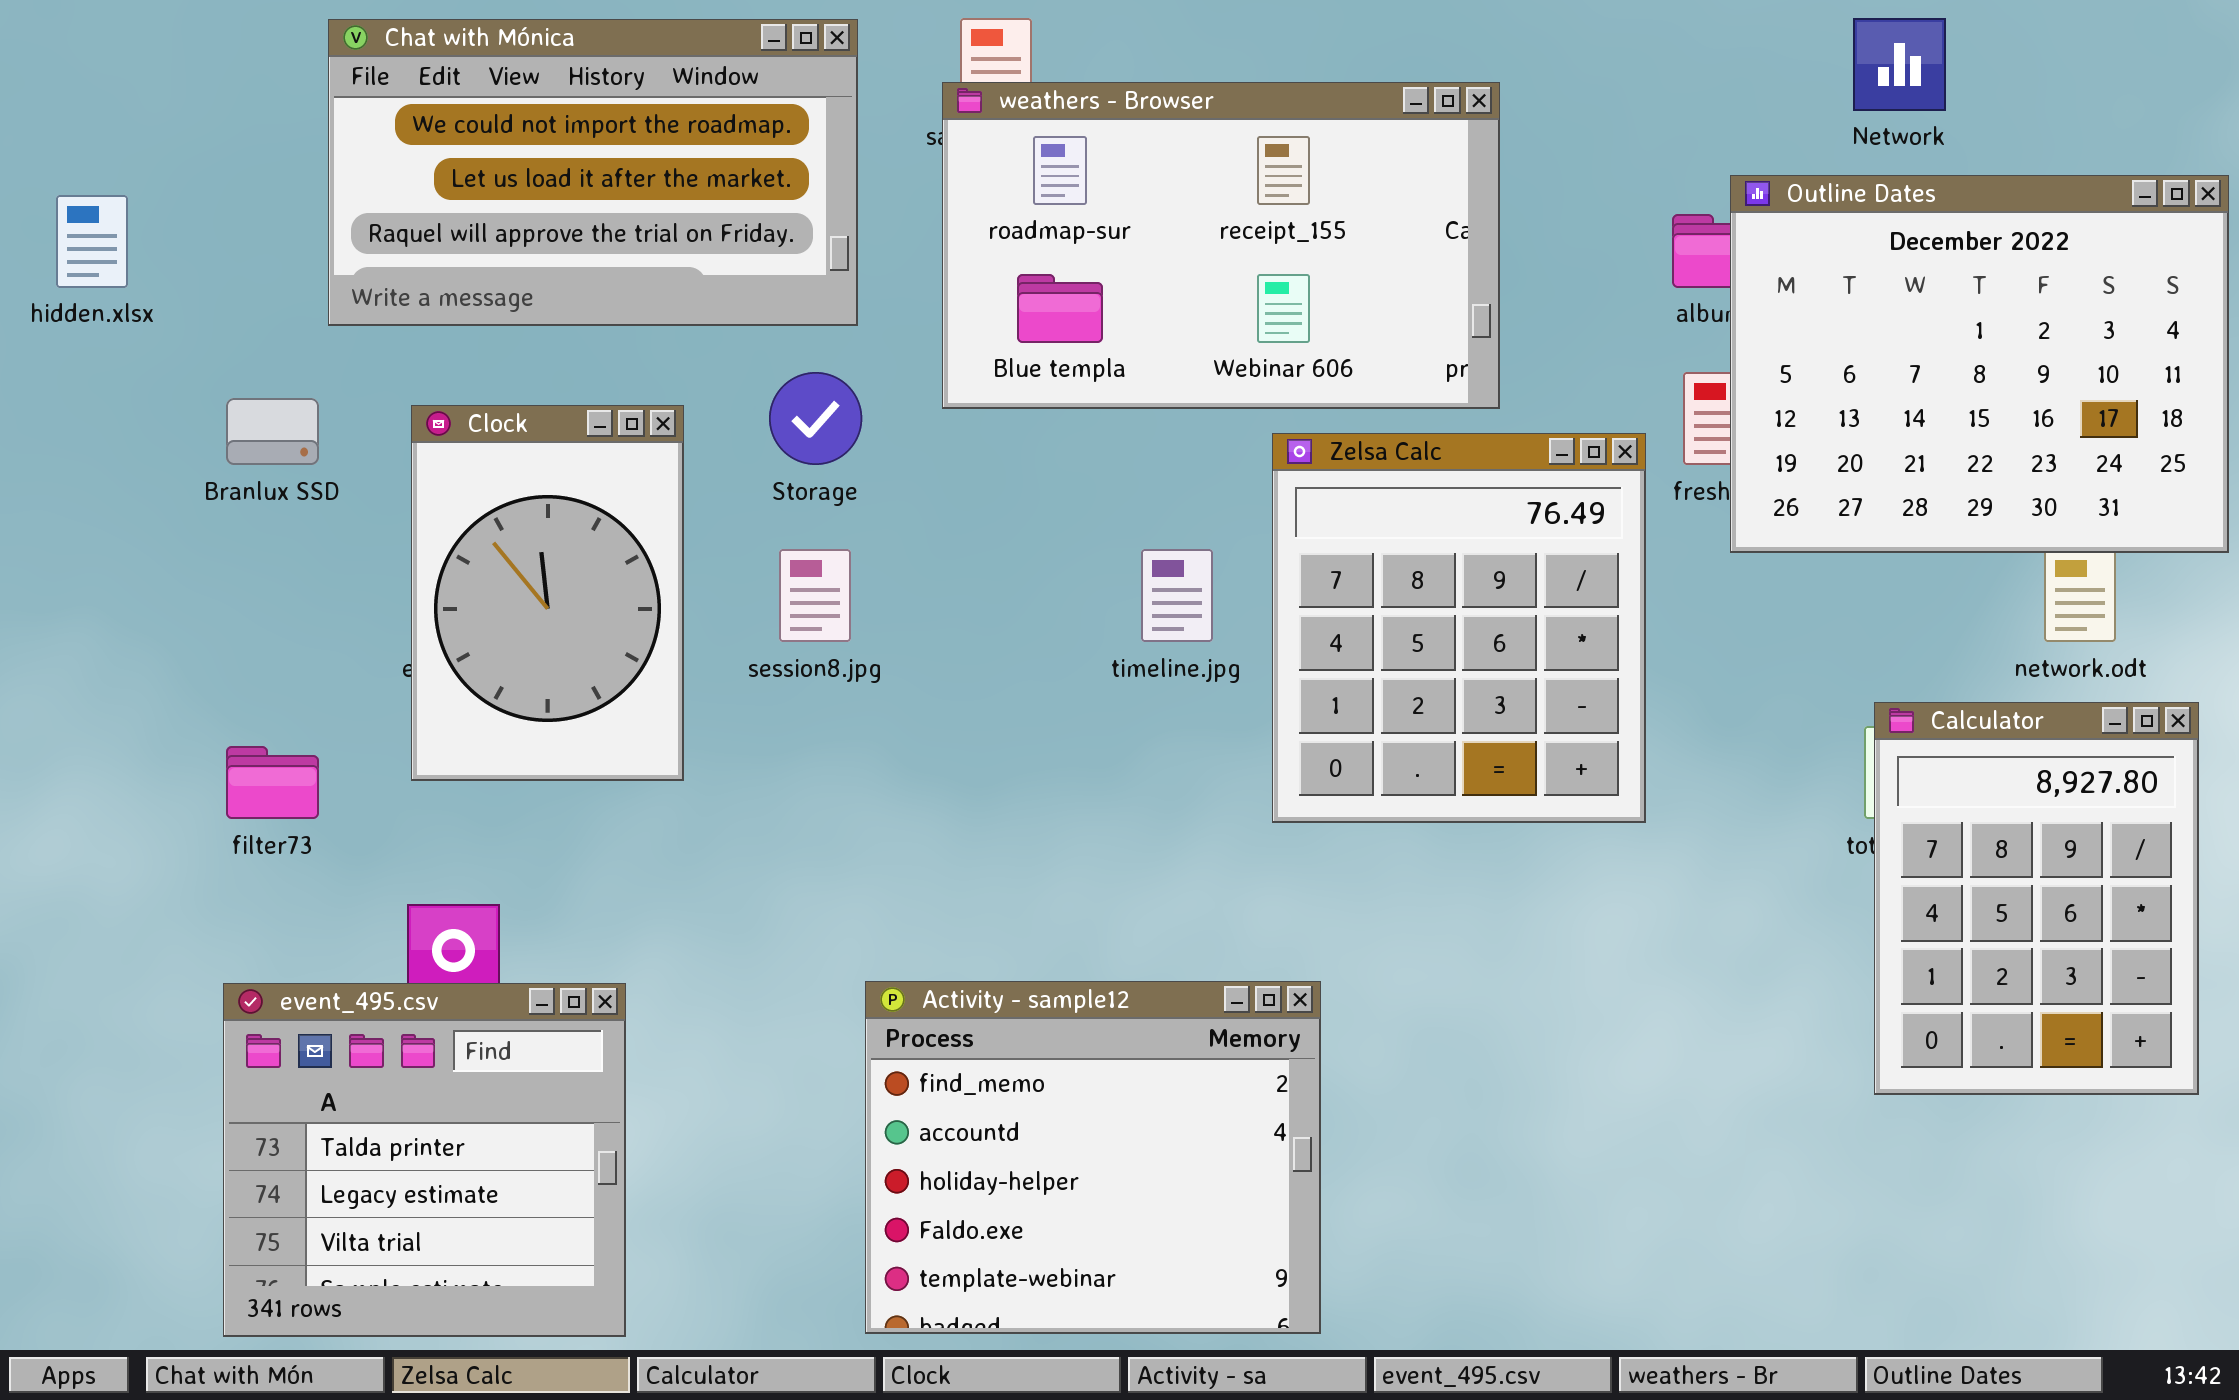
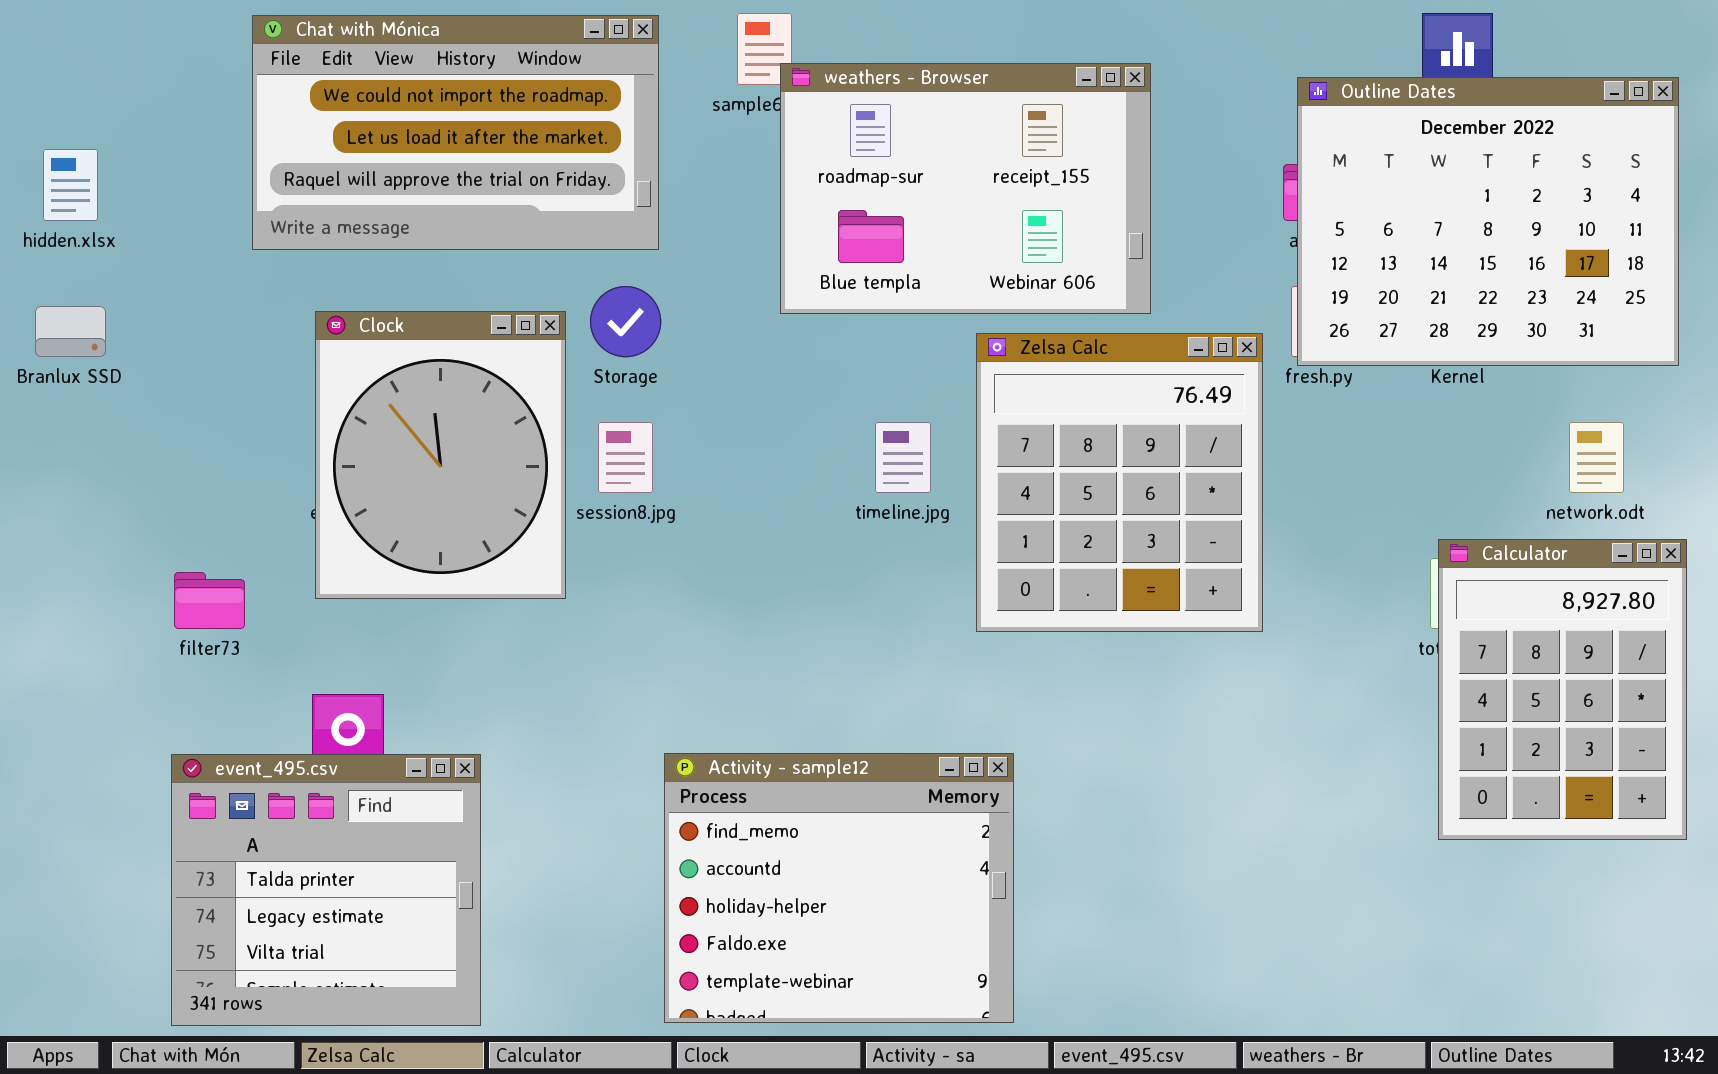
weathers - Browser: [942,82,1500,409] -> [780,63,1151,314], resized
Outline Dates: [1730,175,2229,553] -> [1297,77,1679,366], moved
Branlux SSD: [226,398,319,465] -> [35,306,106,357], moved
Clock: [411,405,684,781] -> [315,311,566,599], resized

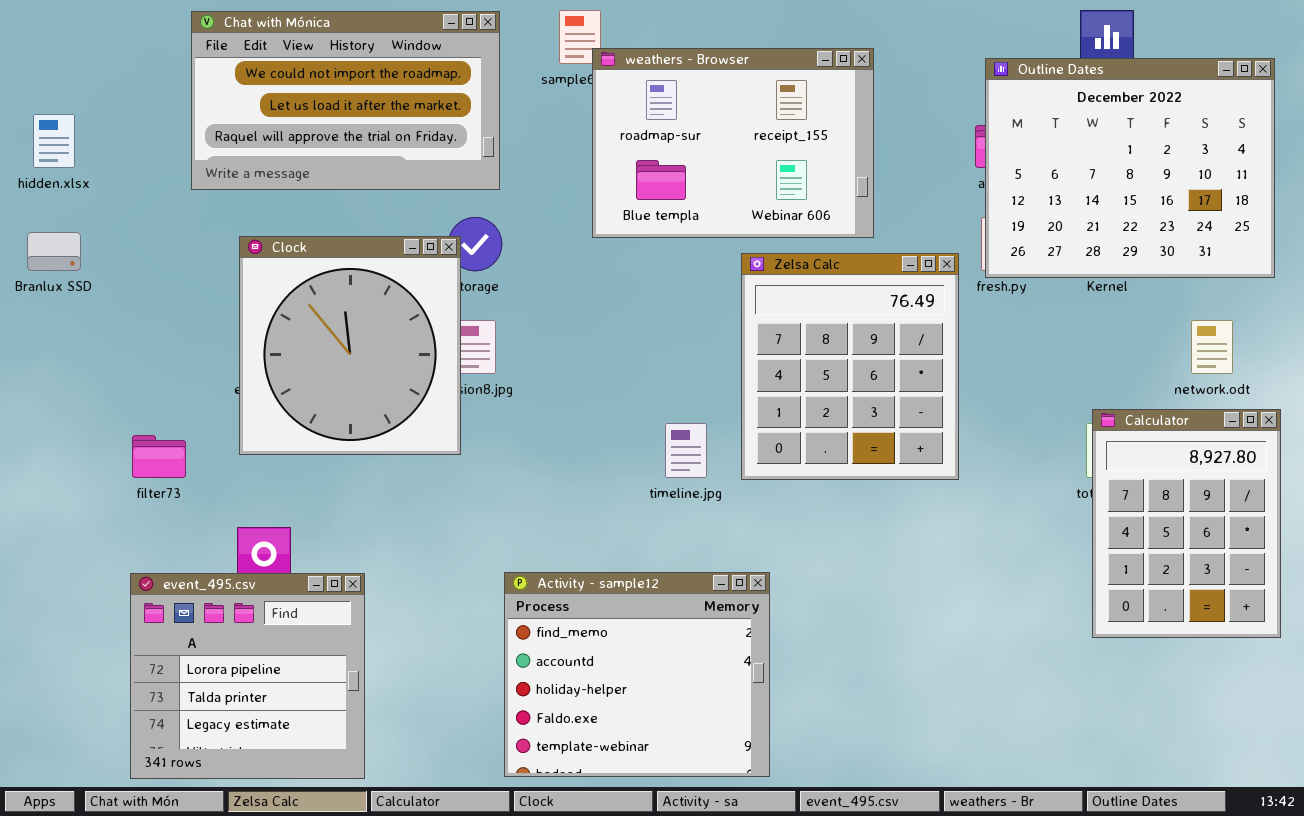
Clock: [315,311,566,599] -> [239,236,461,455], resized
timeline.jpg: [875,422,931,493] -> [665,423,707,478], moved
event_495.csv: [171,754,481,1026] -> [130,573,365,779], scrolled up 1 row

